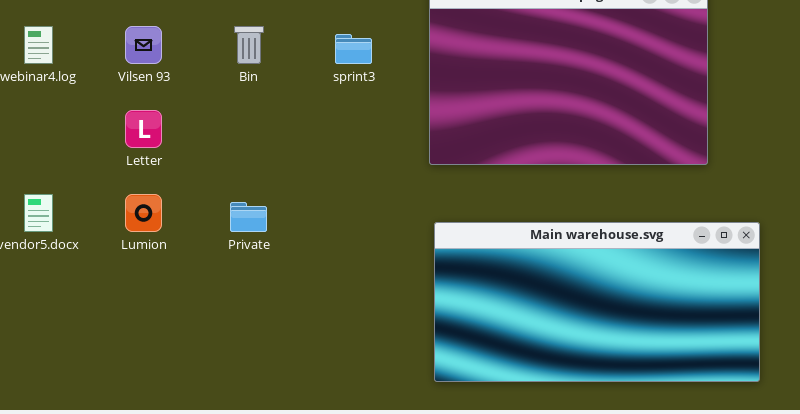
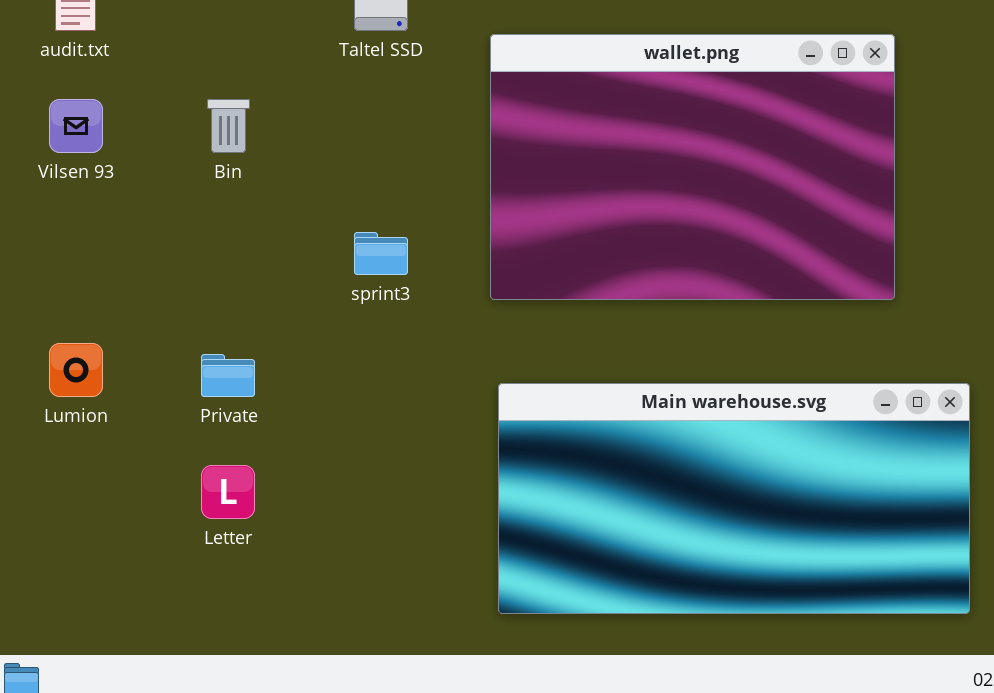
sprint3: [335,34,372,64] -> [354,232,408,275], moved
Letter: [125,110,162,148] -> [201,465,255,519], moved

